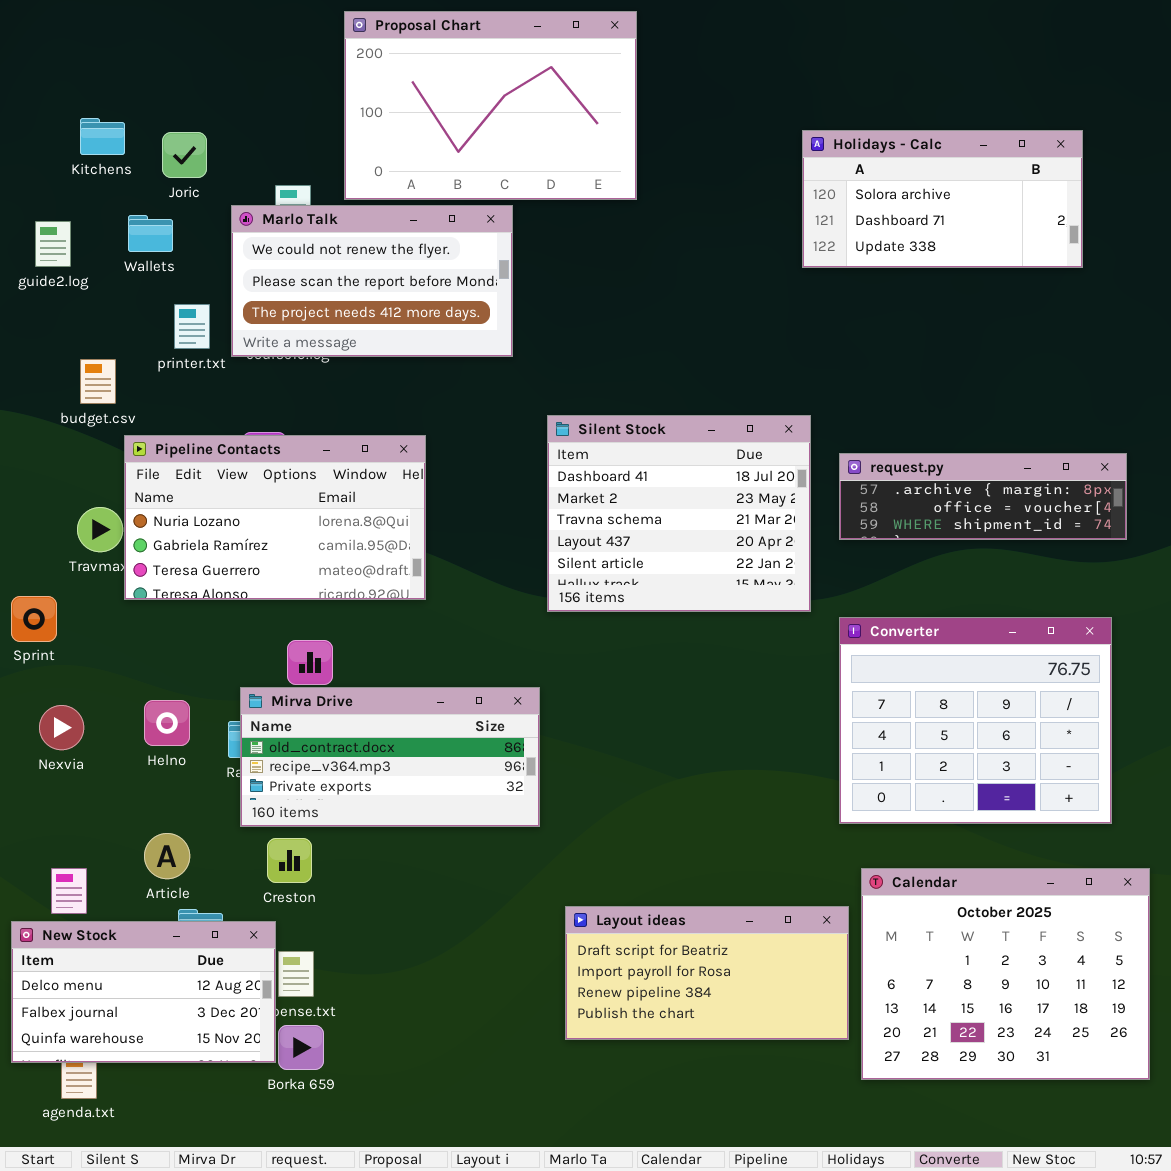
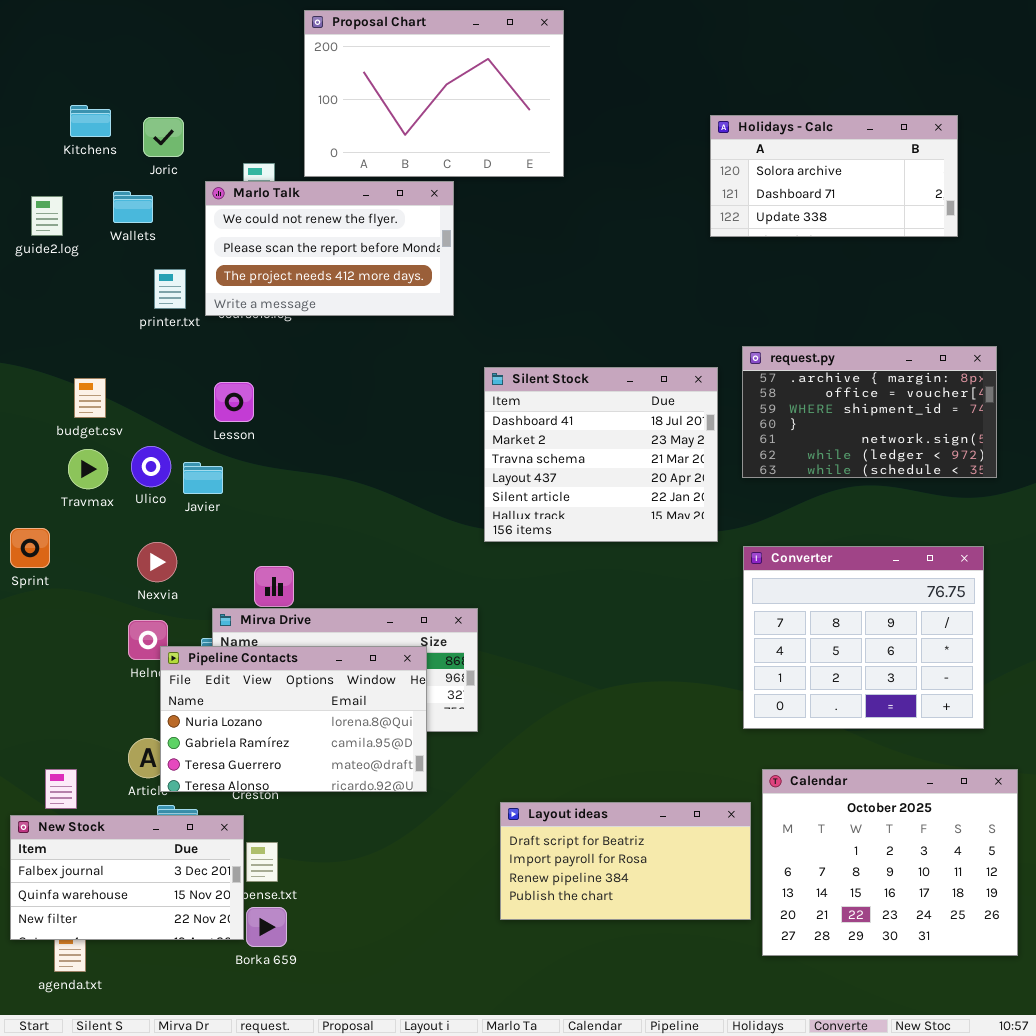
budget.csv: [80,359,116,404] -> [74,378,106,418], moved
Pipeline Contacts: [124,435,426,600] -> [160,646,427,792], moved
request.py: [839,453,1127,540] -> [742,346,997,478], resized
Nexvia: [39,705,84,750] -> [137,542,177,582], moved
New Stock: [11,921,276,1063] -> [10,815,244,940], scrolled down 1 row

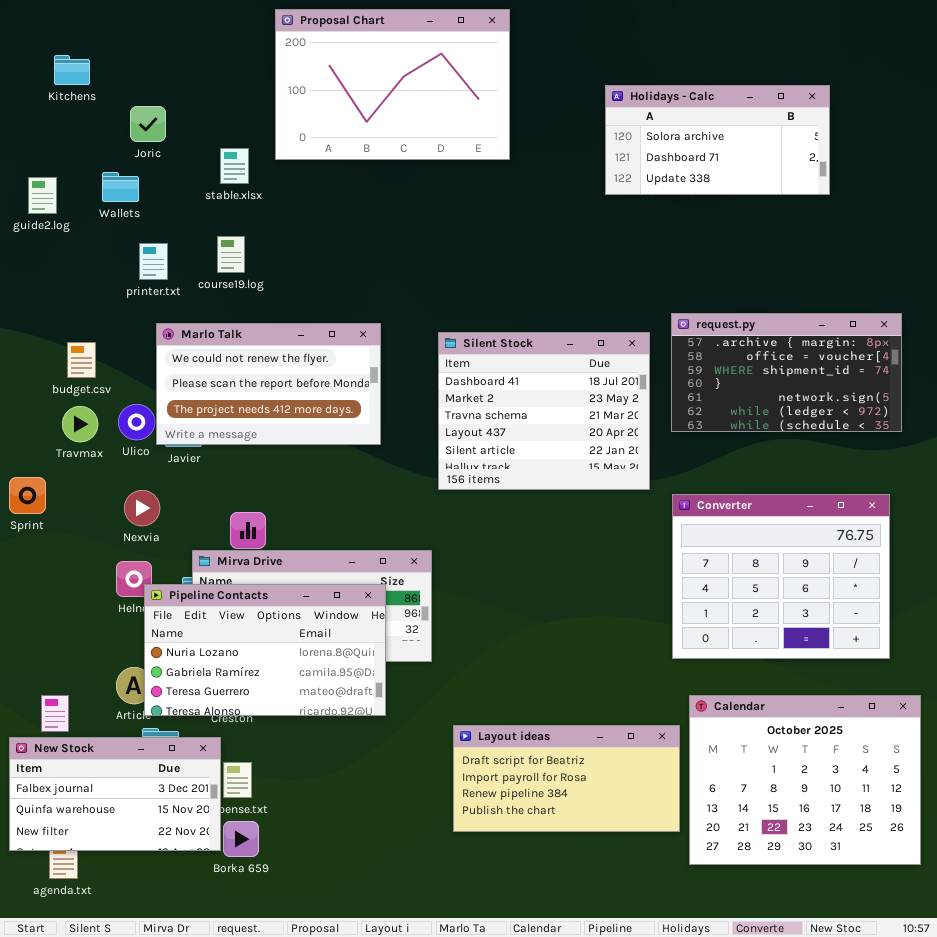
Kitchens: [70,105,111,137] -> [54,55,90,85], moved
Holidays - Calc: [710,115,958,237] -> [605,85,830,195], moved
Marlo Talk: [205,181,454,316] -> [156,323,381,445], moved

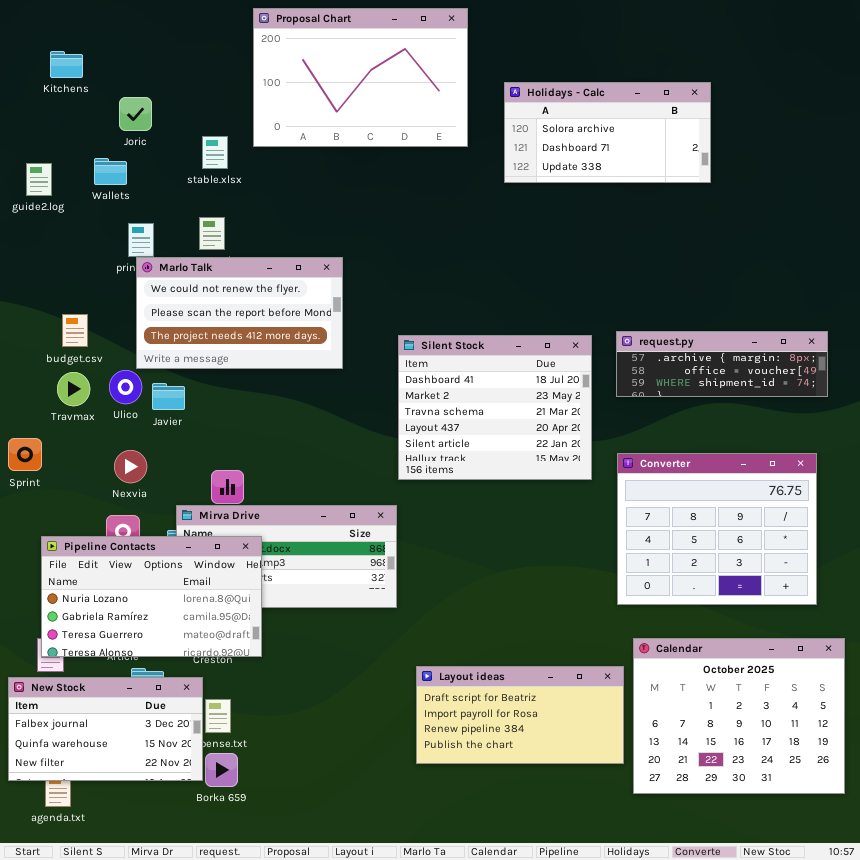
Holidays - Calc: [605,85,830,195] -> [504,82,711,183], moved
request.py: [671,313,902,432] -> [616,331,828,397], resized
Marlo Talk: [156,323,381,445] -> [136,257,343,369], moved
Silent Stock: [438,332,650,490] -> [398,335,592,480], moved
Pipeline Contacts: [144,584,386,716] -> [41,536,262,657], moved

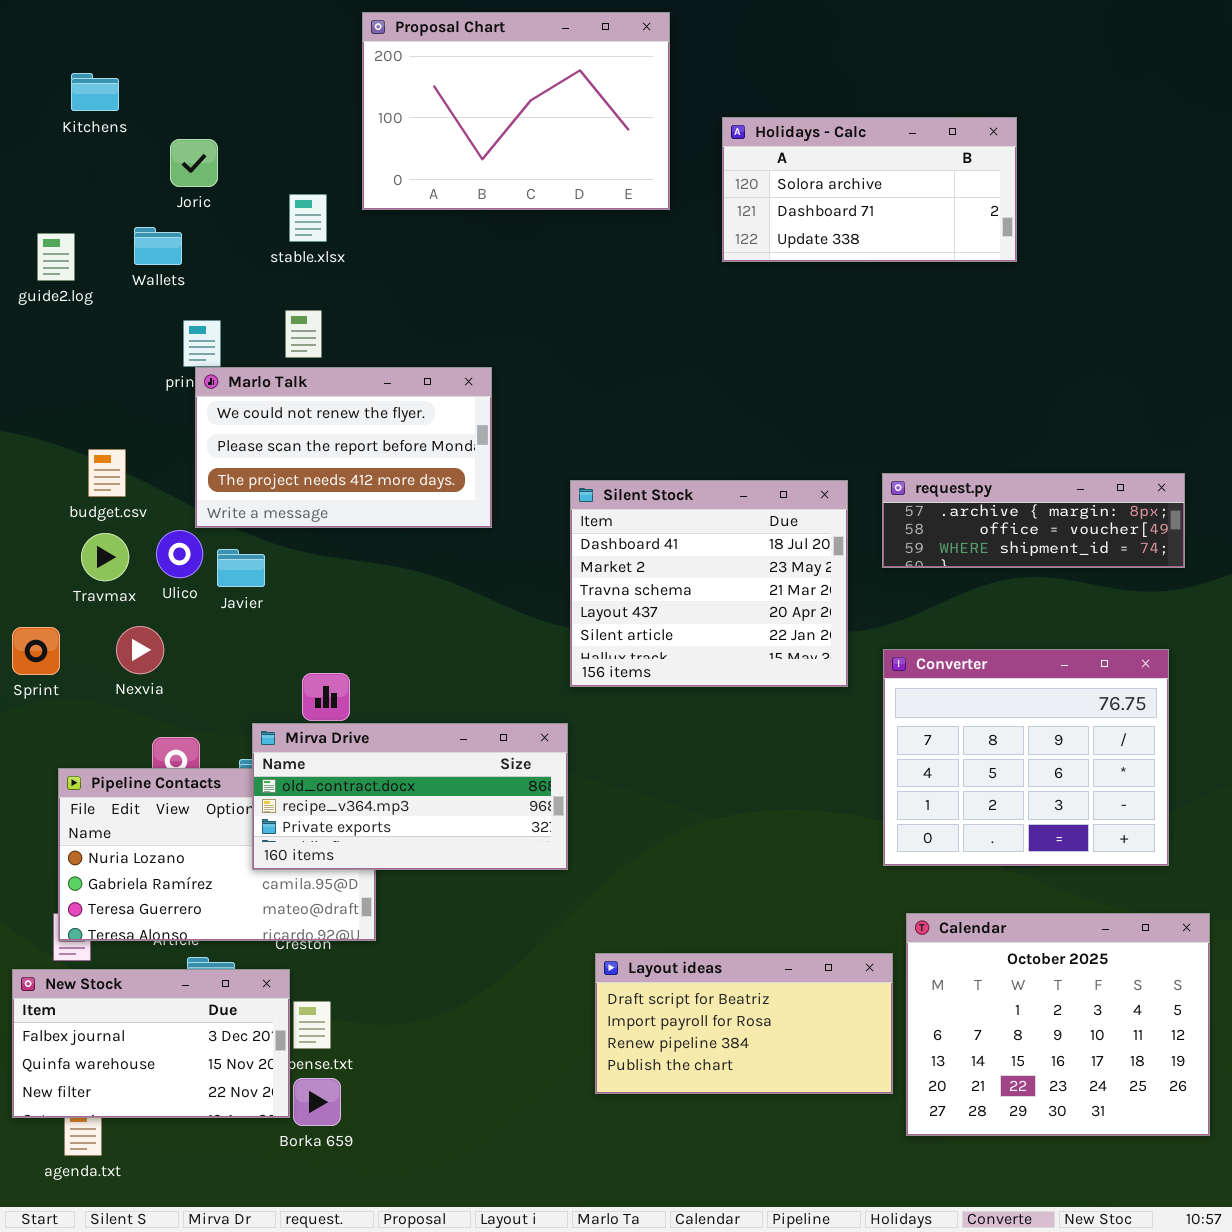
Nexvia: [114,450,147,483] -> [116,626,164,674], moved
Mirva Drive: [176,505,397,608] -> [252,723,568,870], raised

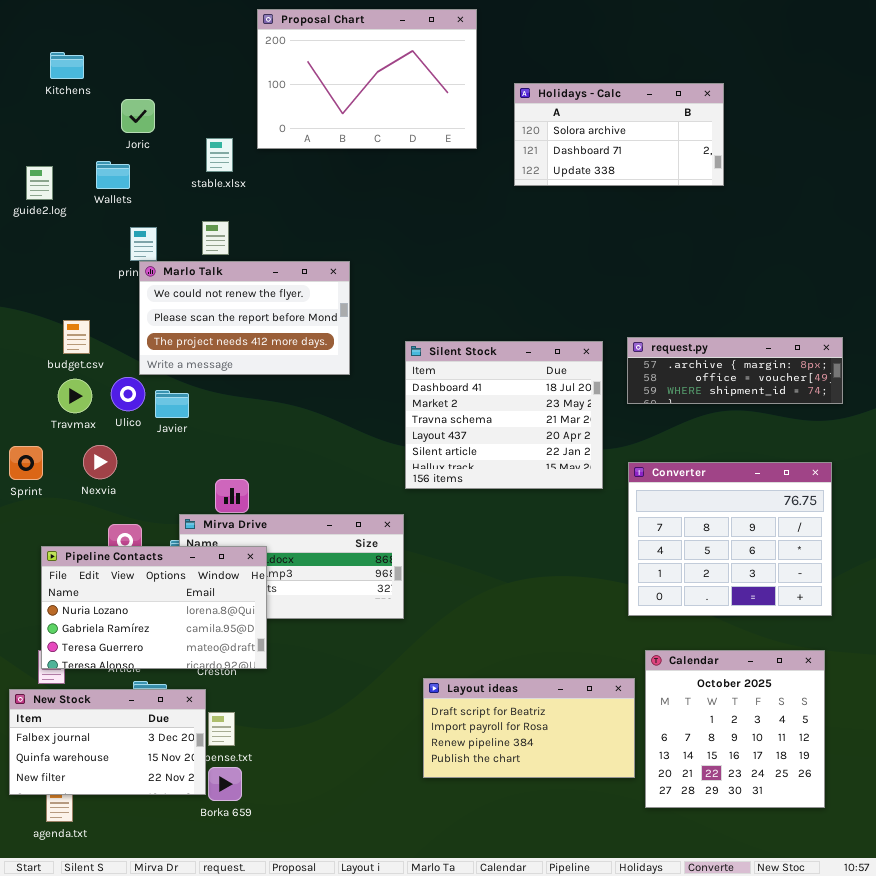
Pipeline Contacts: [58,768,376,941] -> [41,546,267,669], raised
Calendar: [906,913,1210,1136] -> [645,650,825,808], resized

